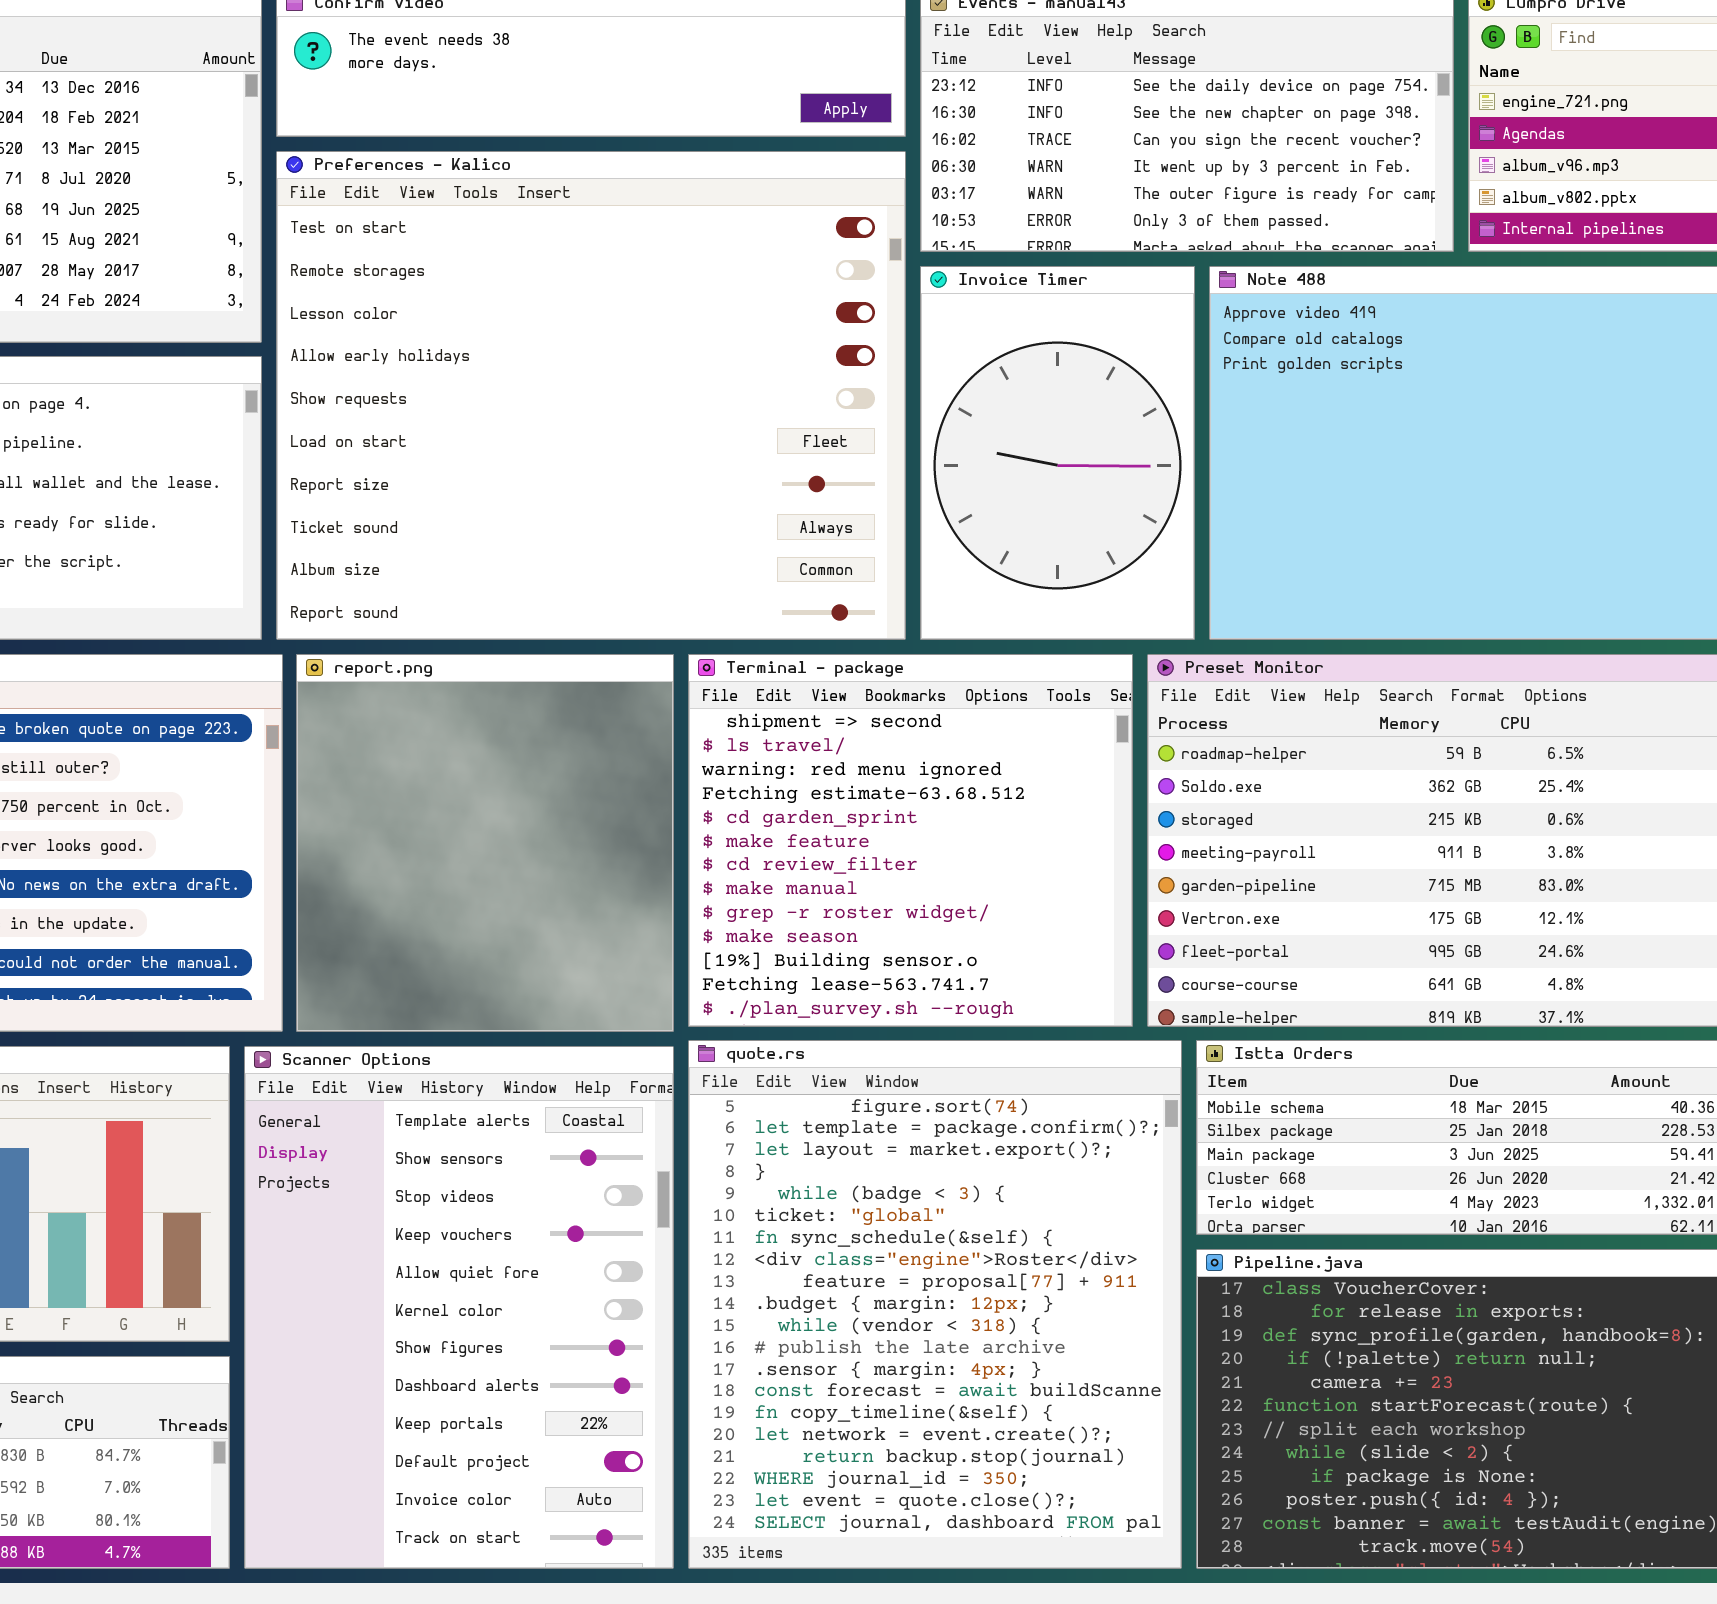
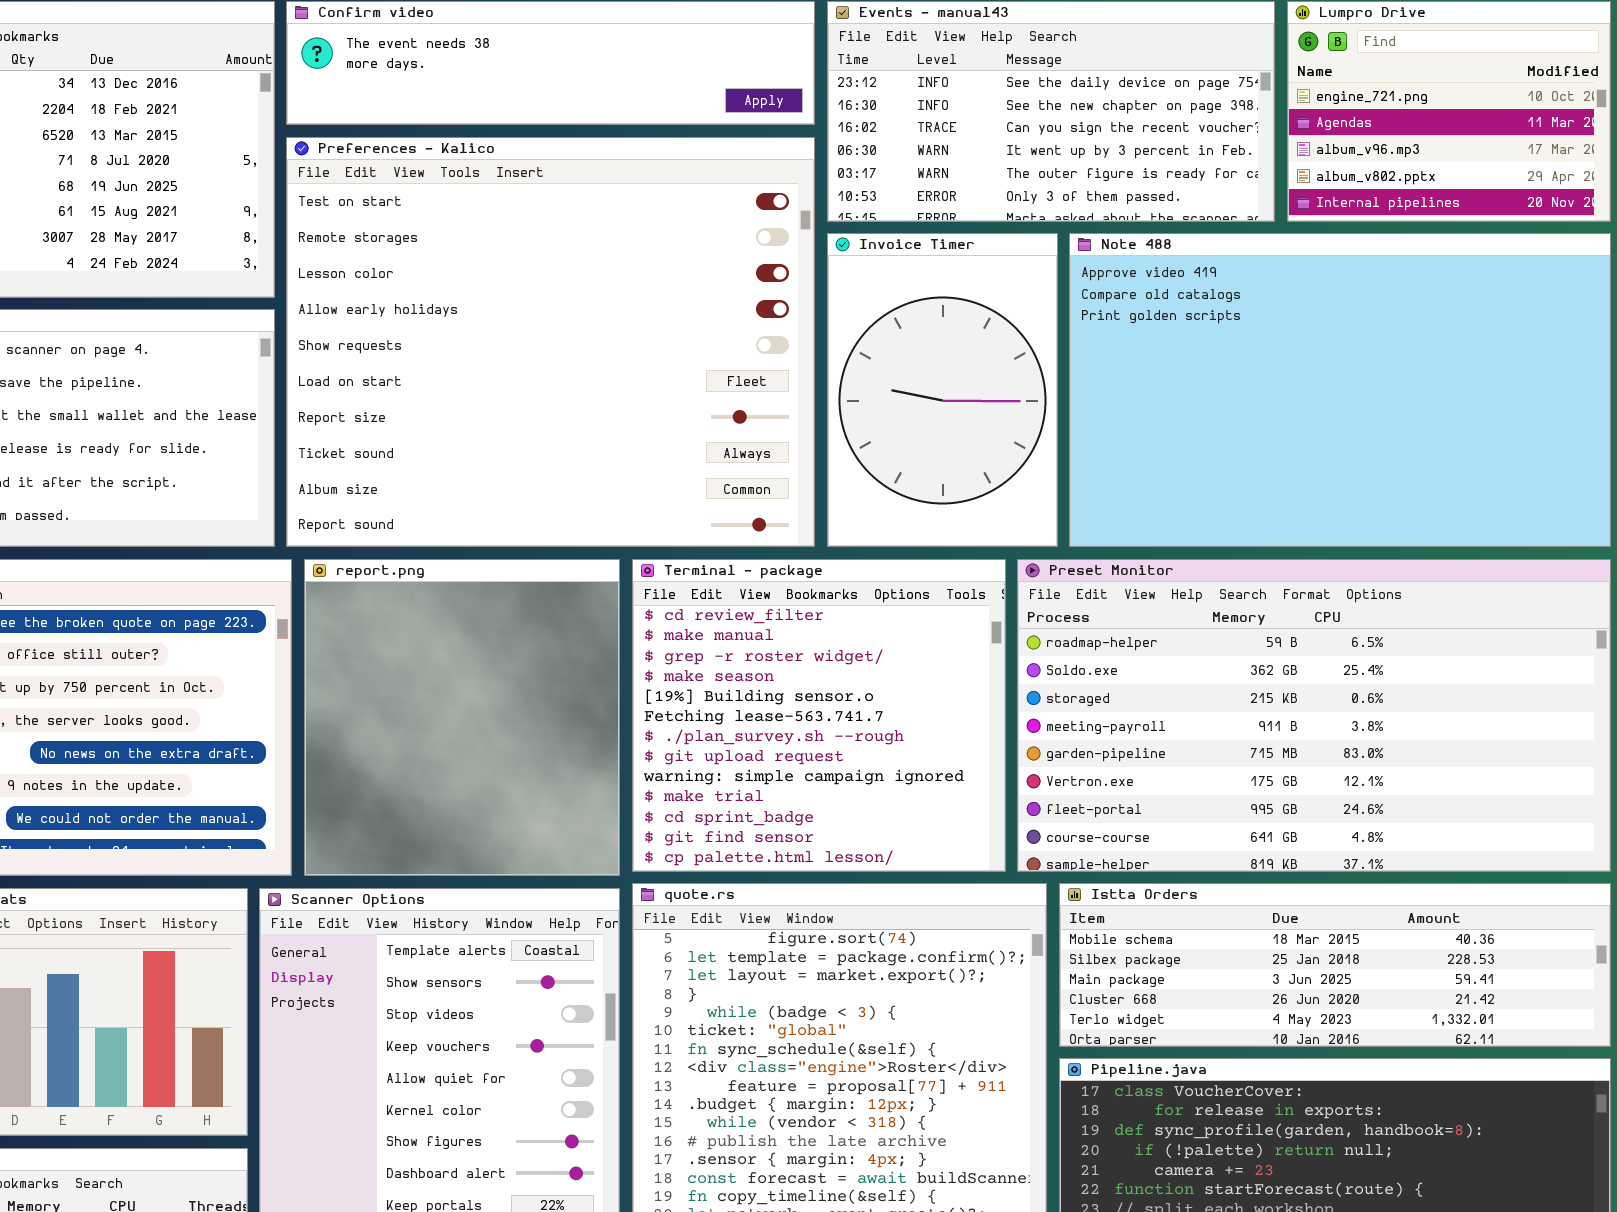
Terminal - package: [688,654,1133,1027] -> [632,559,1006,872], scrolled down 6 rows

